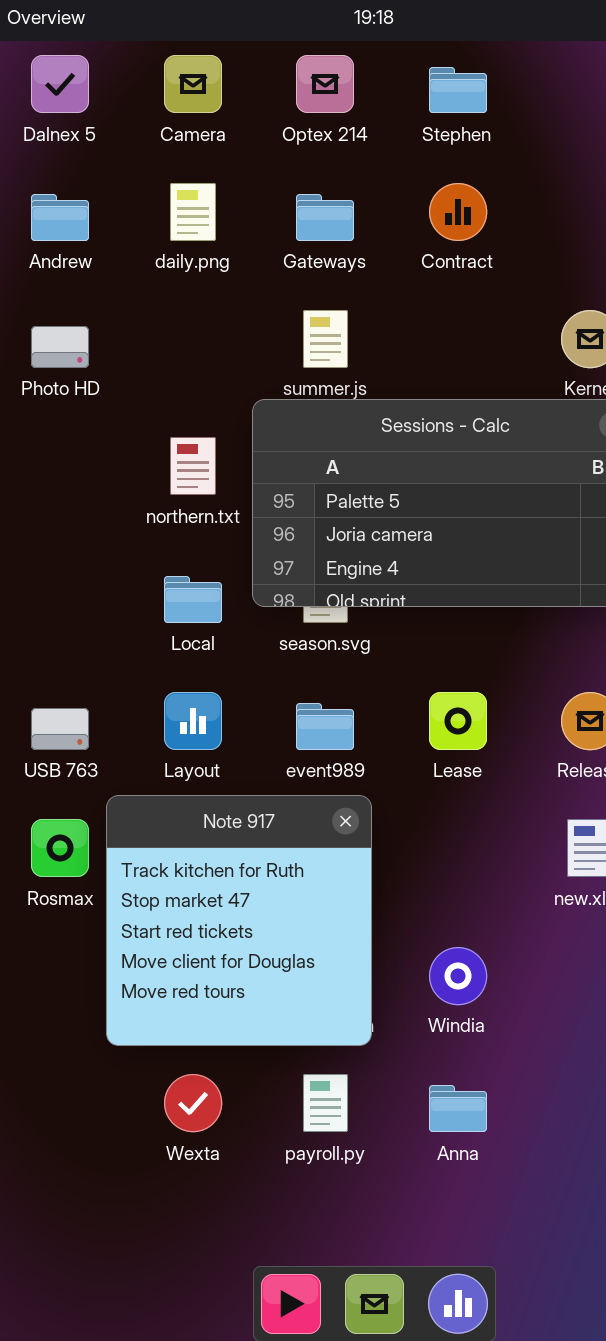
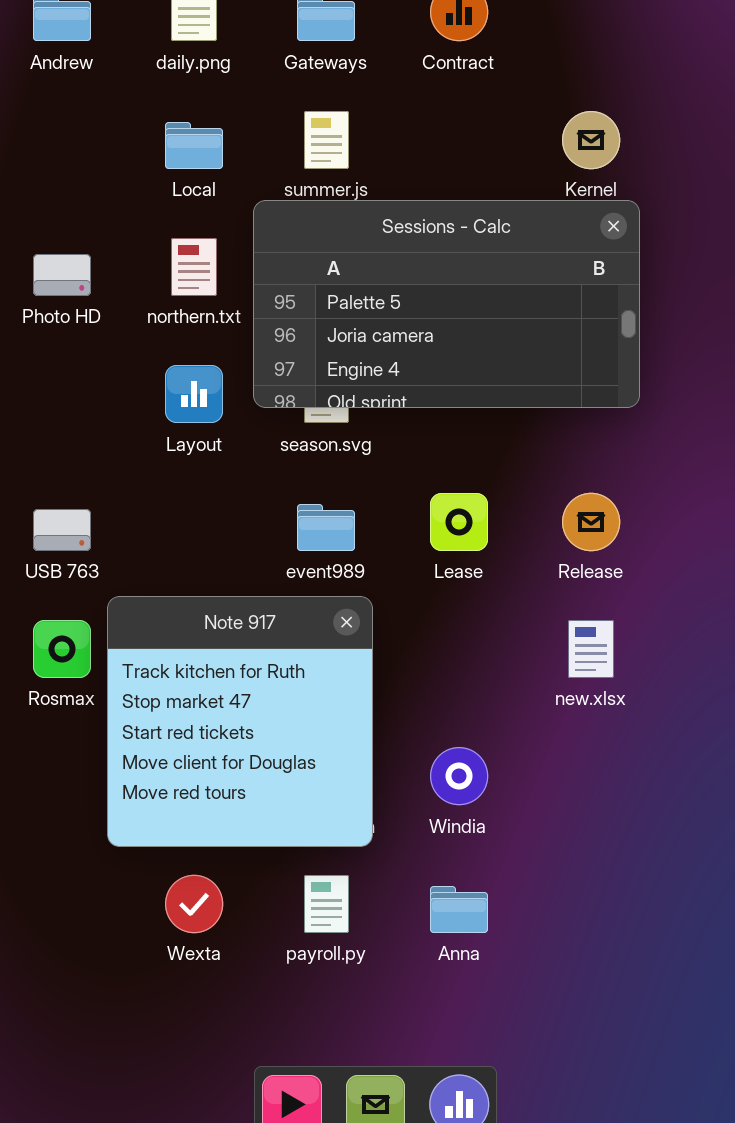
Photo HD: [31,326,89,368] -> [33,254,91,296], moved
Local: [164,576,222,623] -> [165,122,223,169], moved
Layout: [164,692,222,750] -> [165,365,223,423], moved

